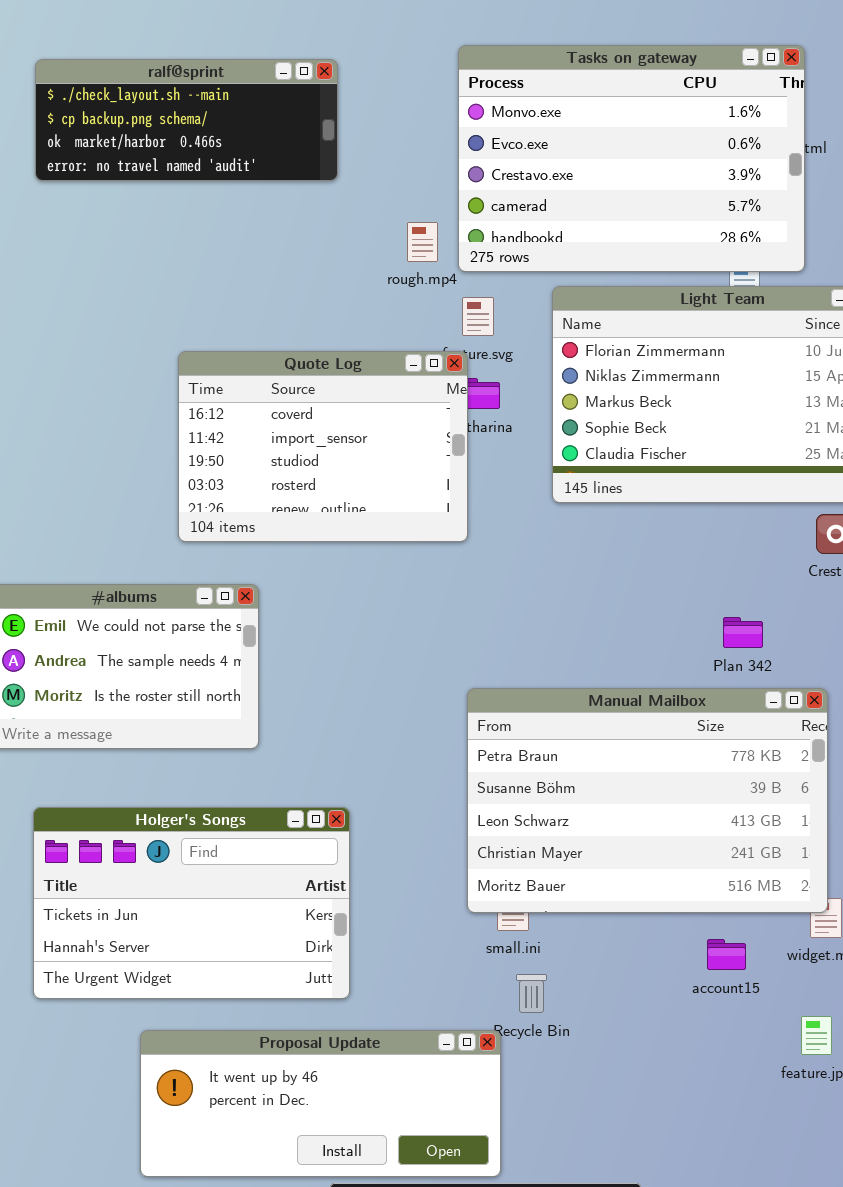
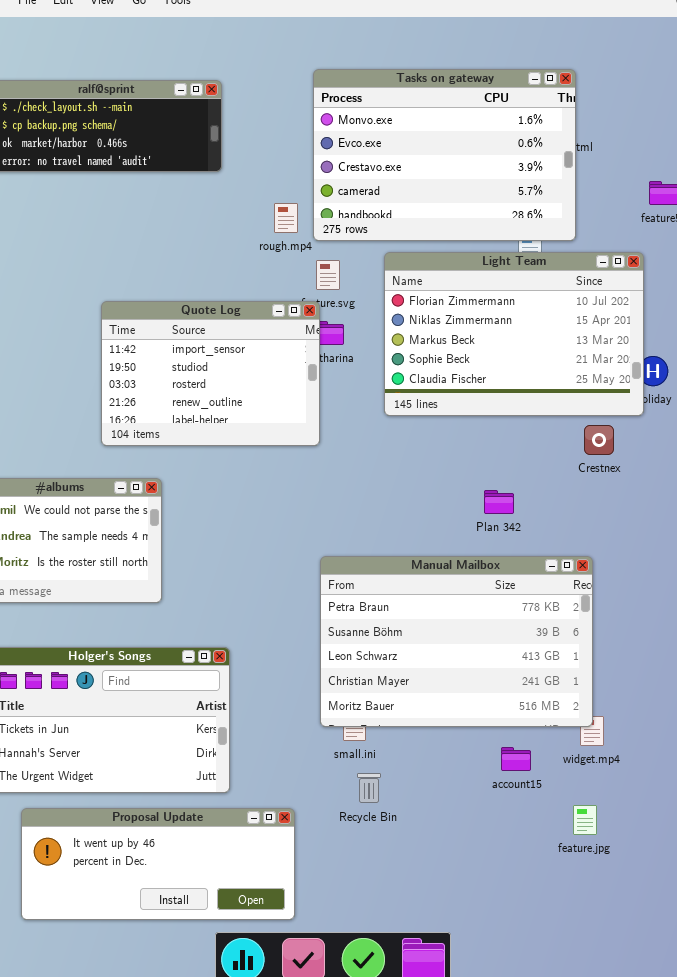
Quote Log: [178,351,468,542] -> [101,301,320,446], scrolled down 1 row
Plan 342: [723,617,763,648] -> [484,490,514,514], moved
Proposal Update: [140,1030,501,1177] -> [21,808,295,920], moved

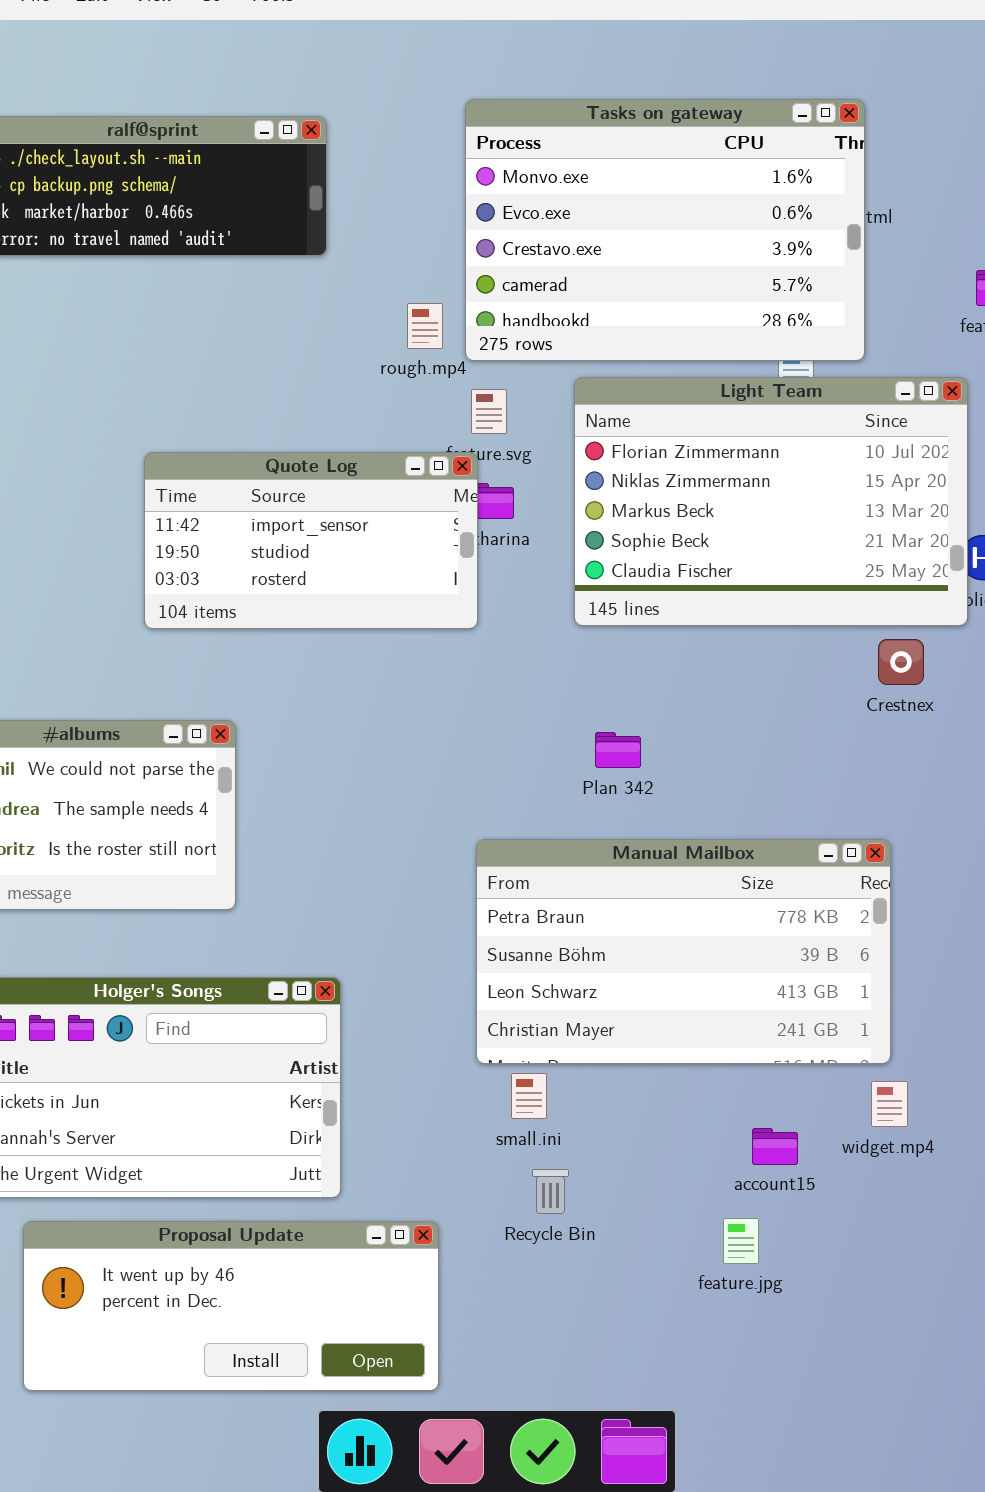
Quote Log: [101,301,320,446] -> [144,452,478,629], resized
Plan 342: [484,490,514,514] -> [595,732,641,768], moved
Manual Mailbox: [320,556,593,727] -> [476,839,891,1064], resized
feature.jpg: [573,805,597,835] -> [723,1218,759,1264], moved

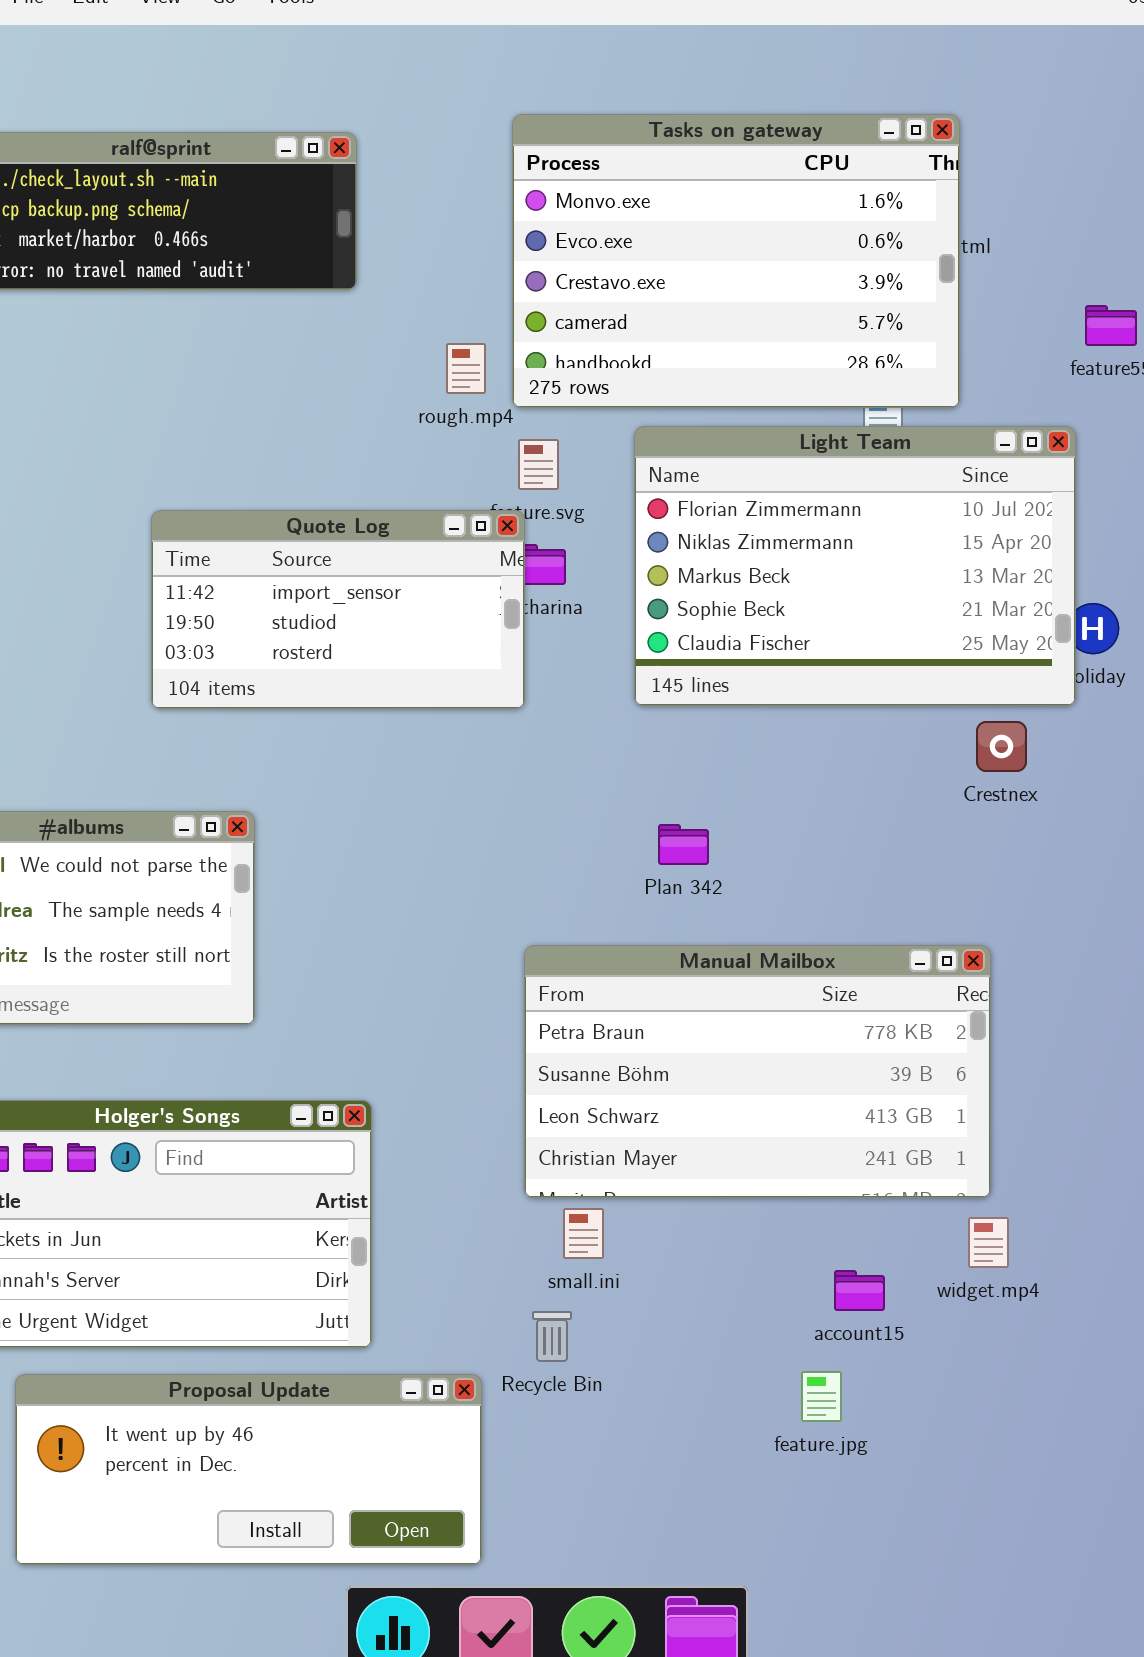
Recycle Bin: [532,1169,569,1214] -> [532,1311,572,1362], moved

